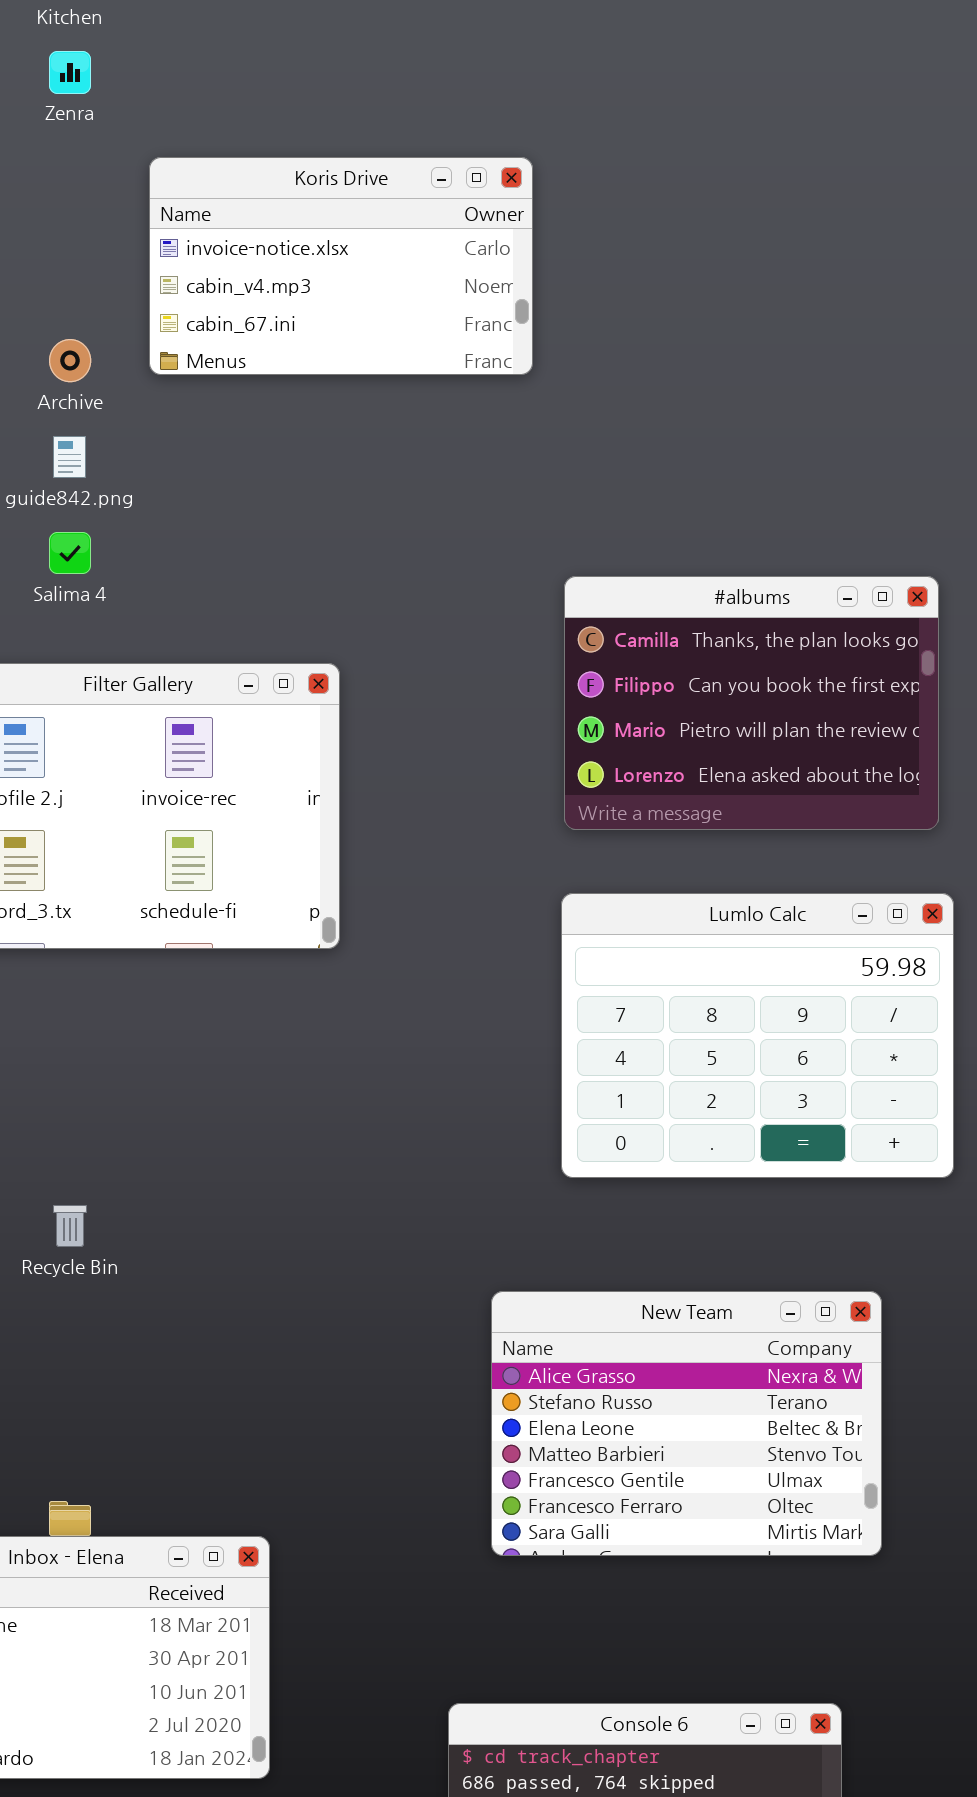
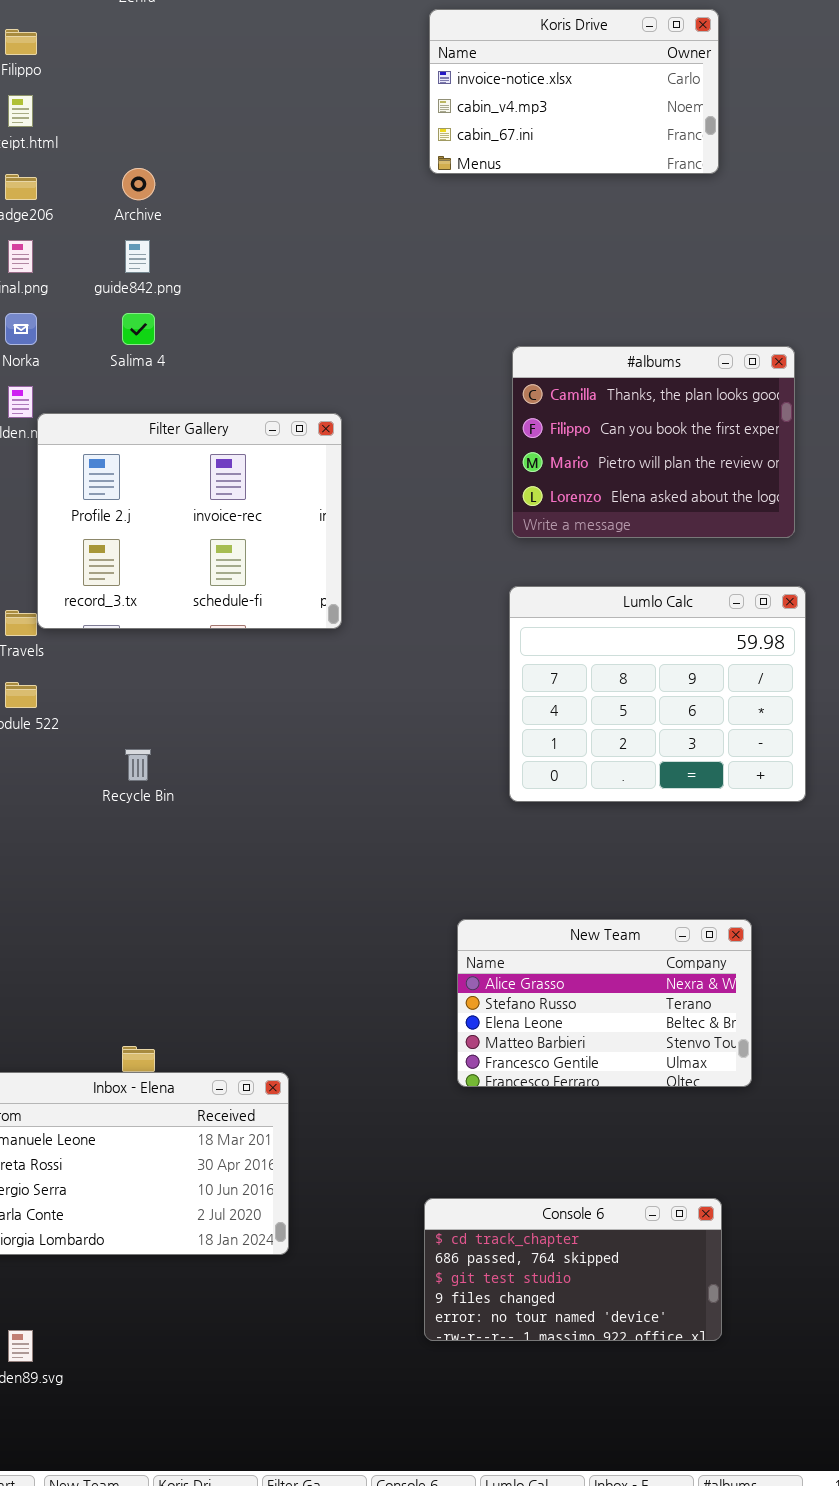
Koris Drive: [149,157,533,375] -> [429,9,719,174], moved
Recycle Bin: [53,1205,87,1247] -> [125,749,151,781], moved
New Team: [491,1291,882,1556] -> [457,919,752,1087], resized

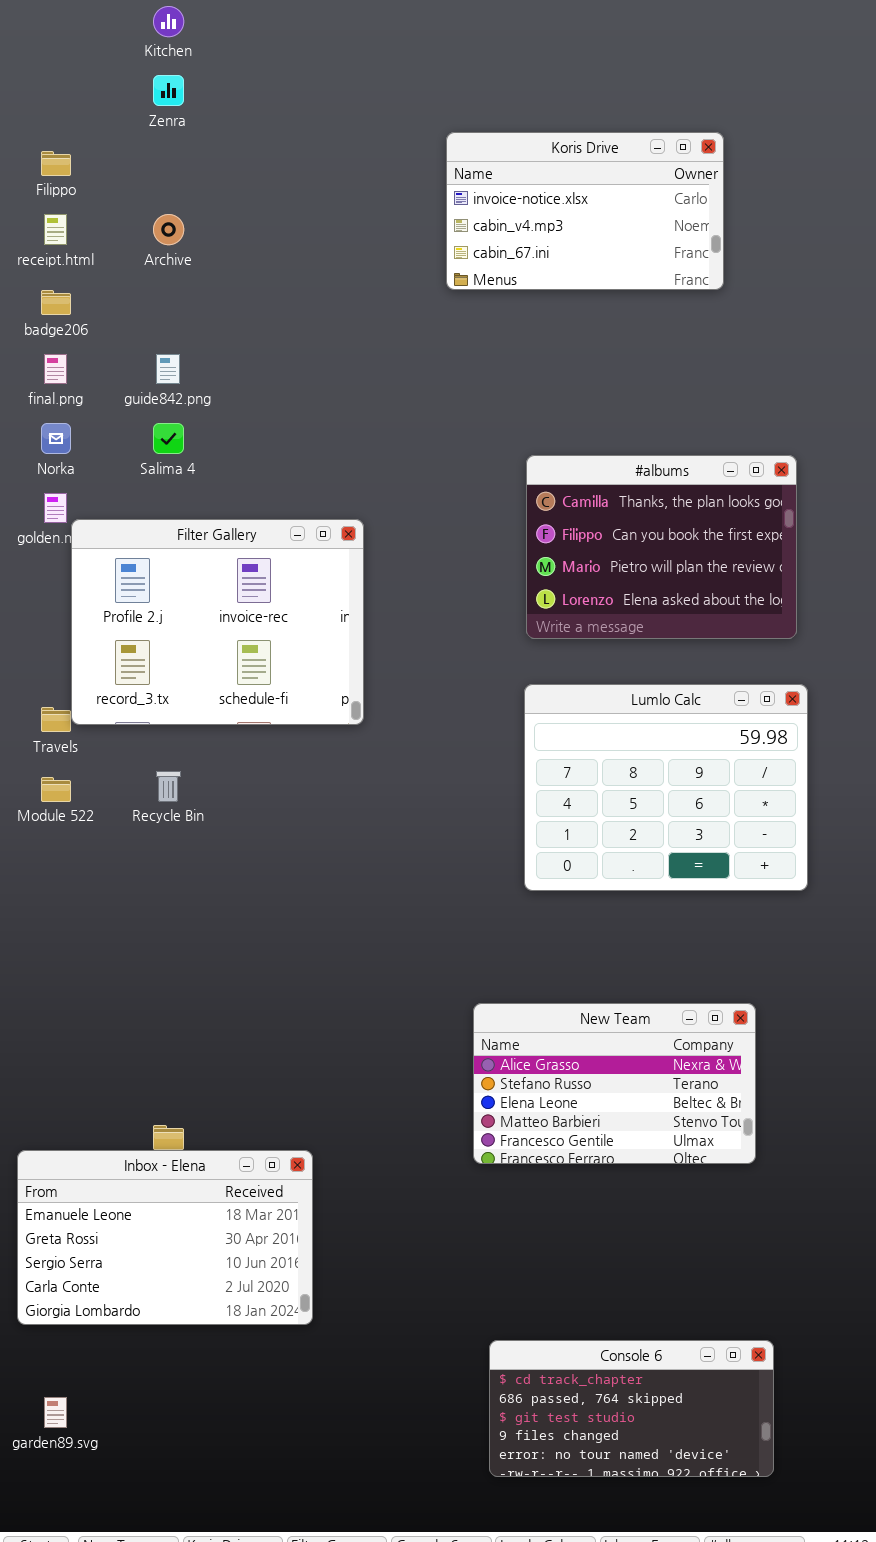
Archive: [122,168,155,200] -> [153,214,184,245], moved
Recycle Bin: [125,749,151,781] -> [156,771,181,802], moved
Console 6: [424,1198,722,1341] -> [489,1340,774,1477], moved

